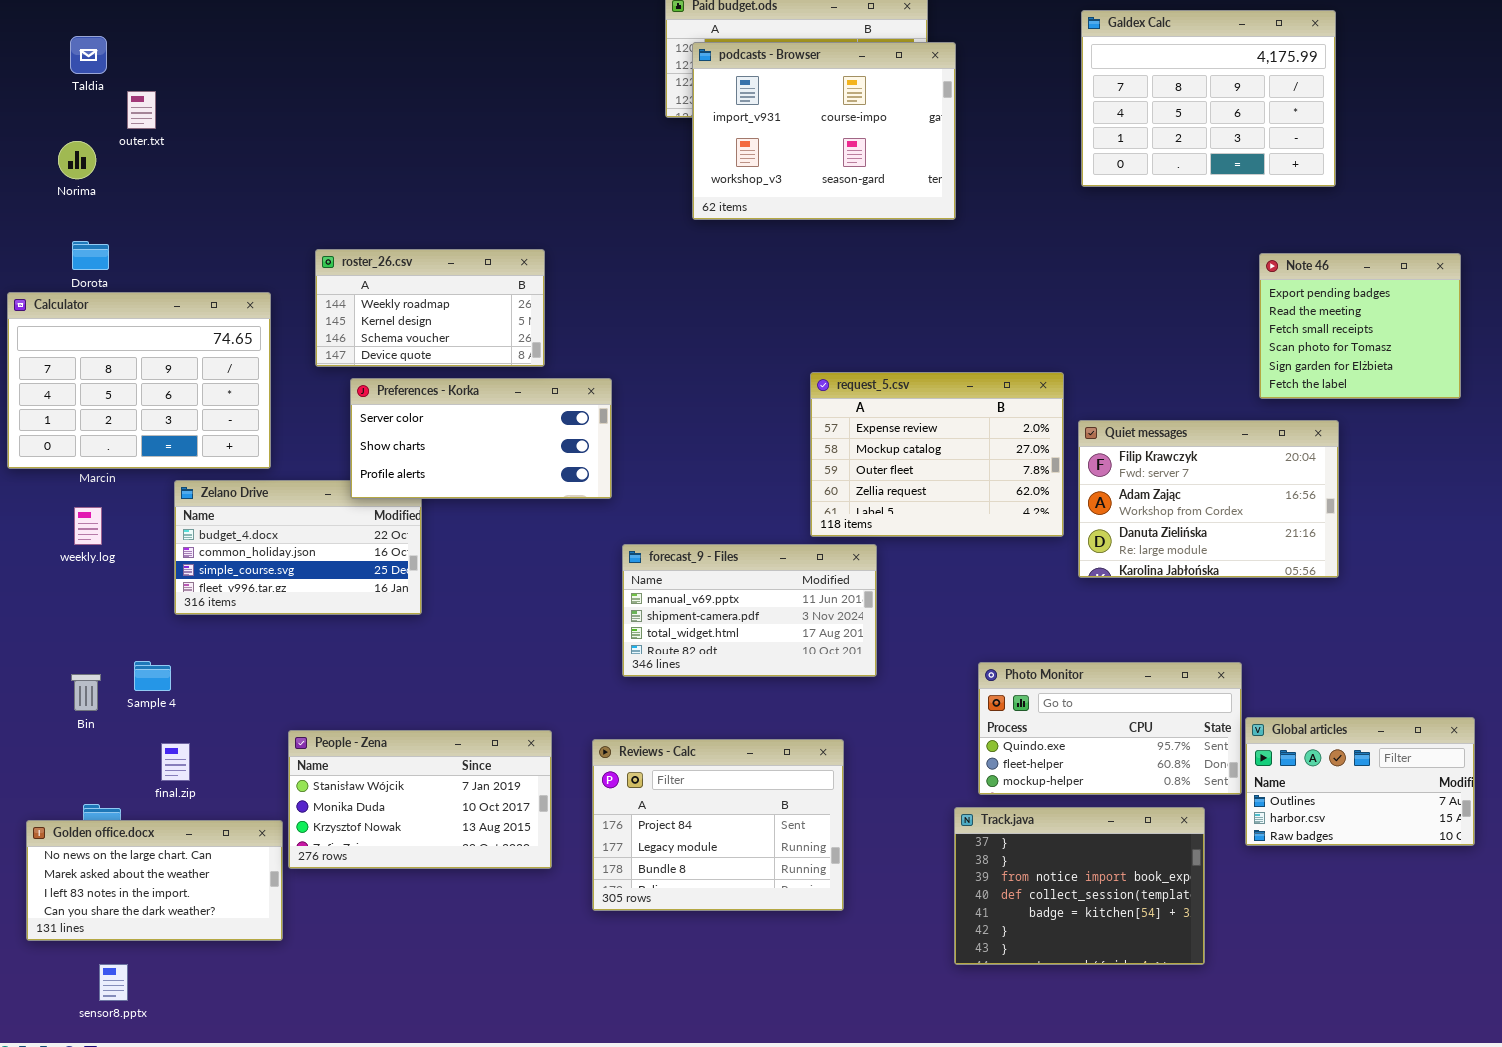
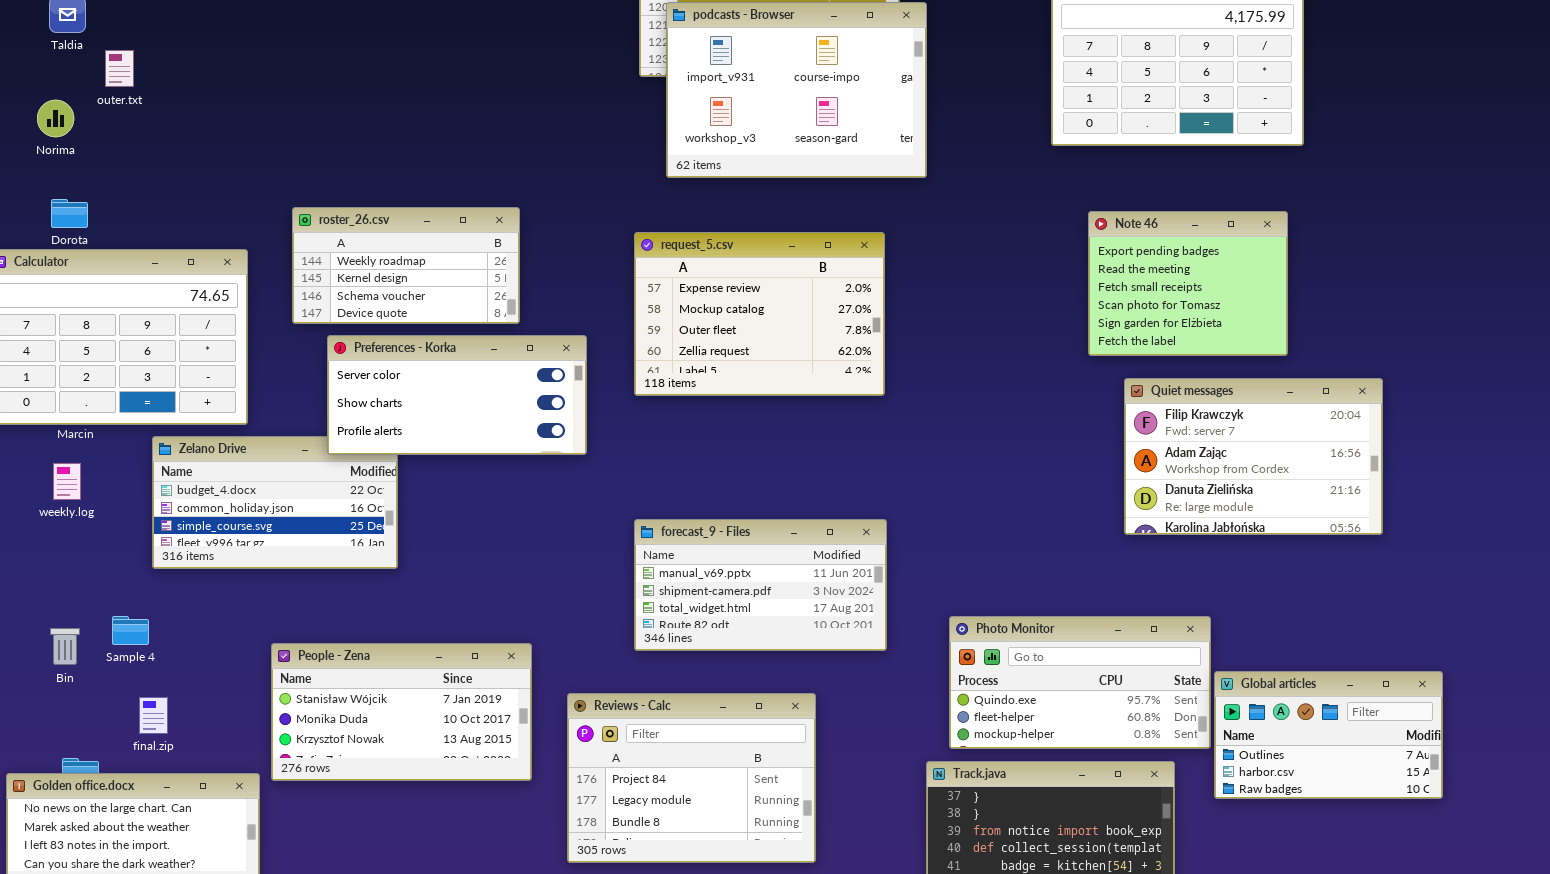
Note 46: [1259,253,1461,399] -> [1088,211,1288,356], moved
request_5.csv: [810,372,1064,537] -> [634,232,885,396], moved
Quiet messages: [1078,420,1339,578] -> [1124,378,1383,535], moved
forecast_9 - Files: [622,544,877,677] -> [634,519,887,651], moved
People - Zena: [288,730,552,869] -> [271,643,532,781], moved

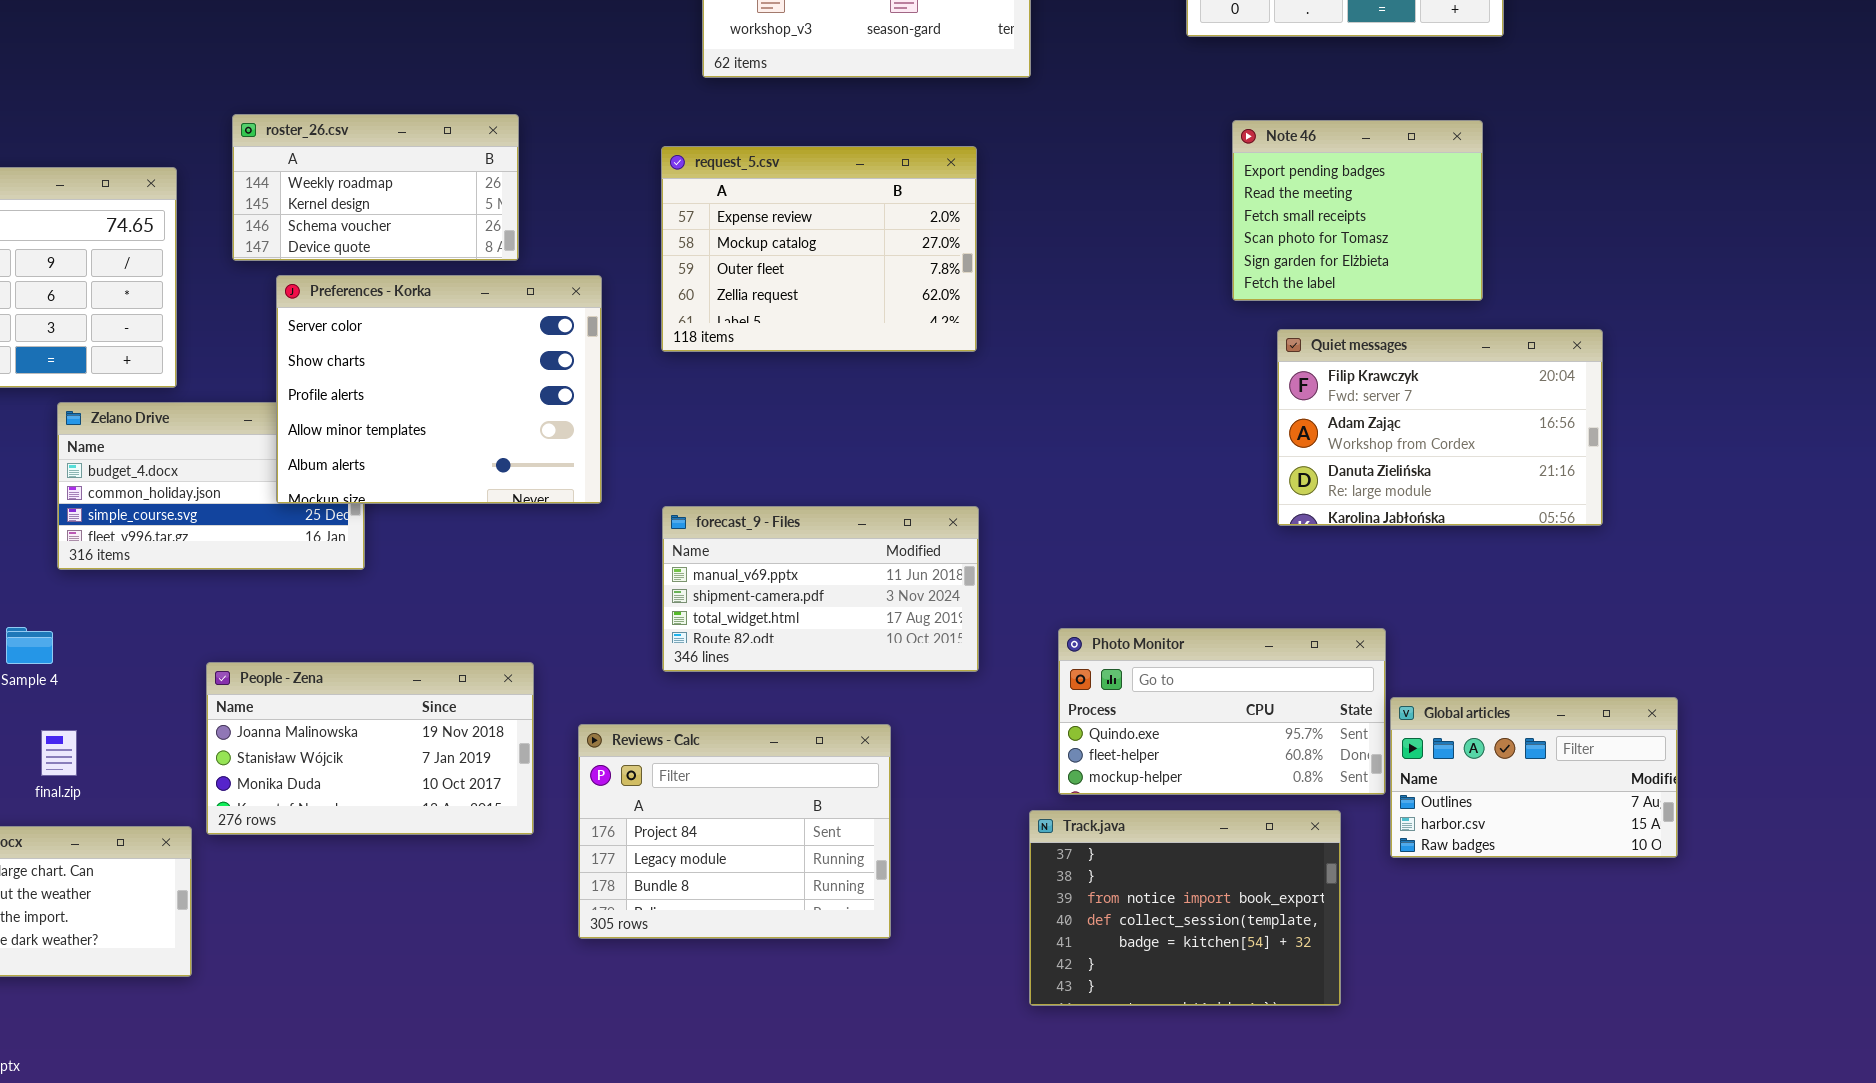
Preferences - Korka: [327,335,587,455] -> [276,275,602,504], resized
People - Zena: [271,643,532,781] -> [206,662,534,835], scrolled up 1 row

